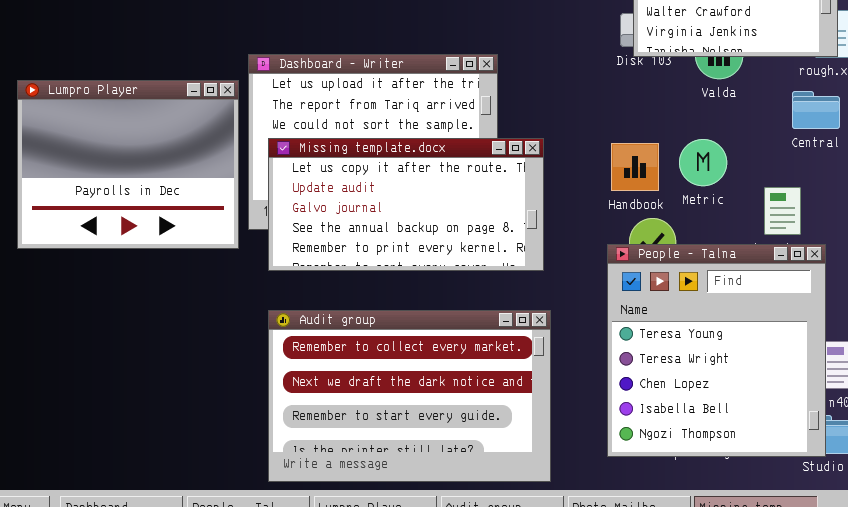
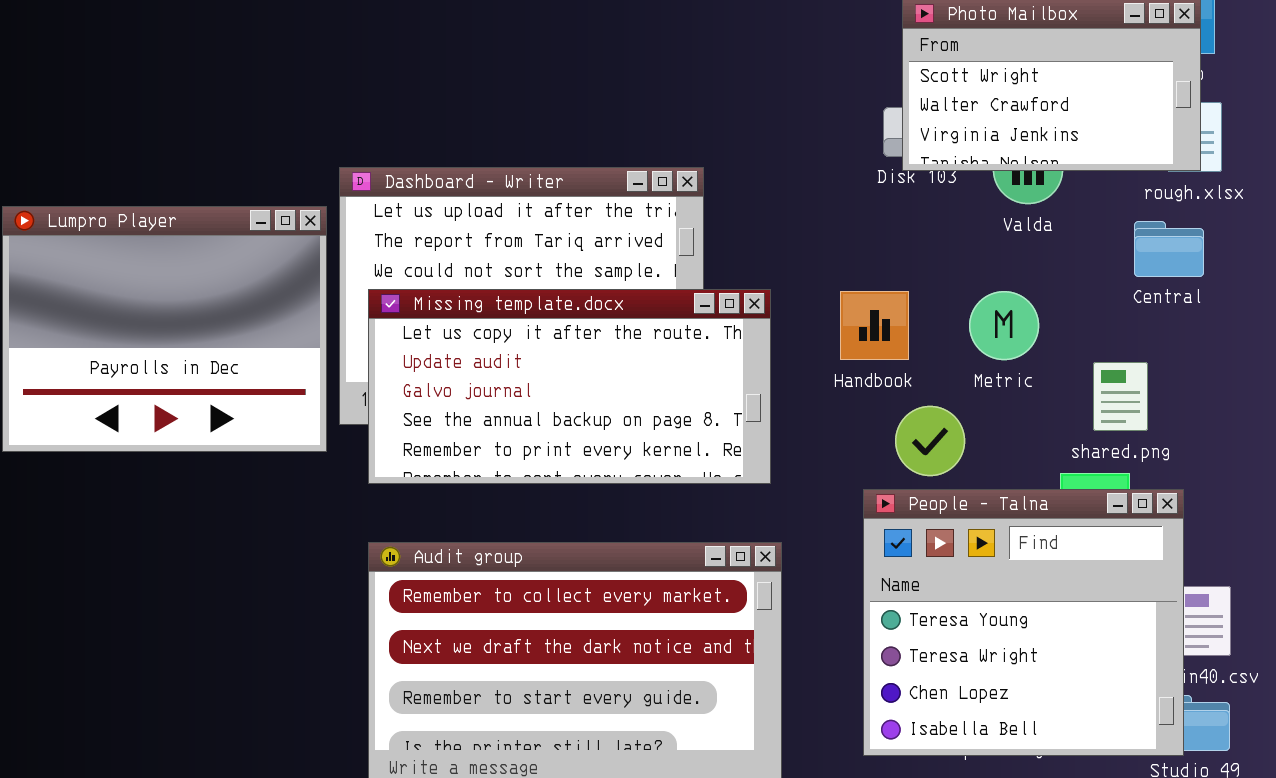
Handbook: [611,143,659,191] -> [840,291,909,360], moved
People - Talna: [607,244,826,457] -> [863,489,1184,756], resized

